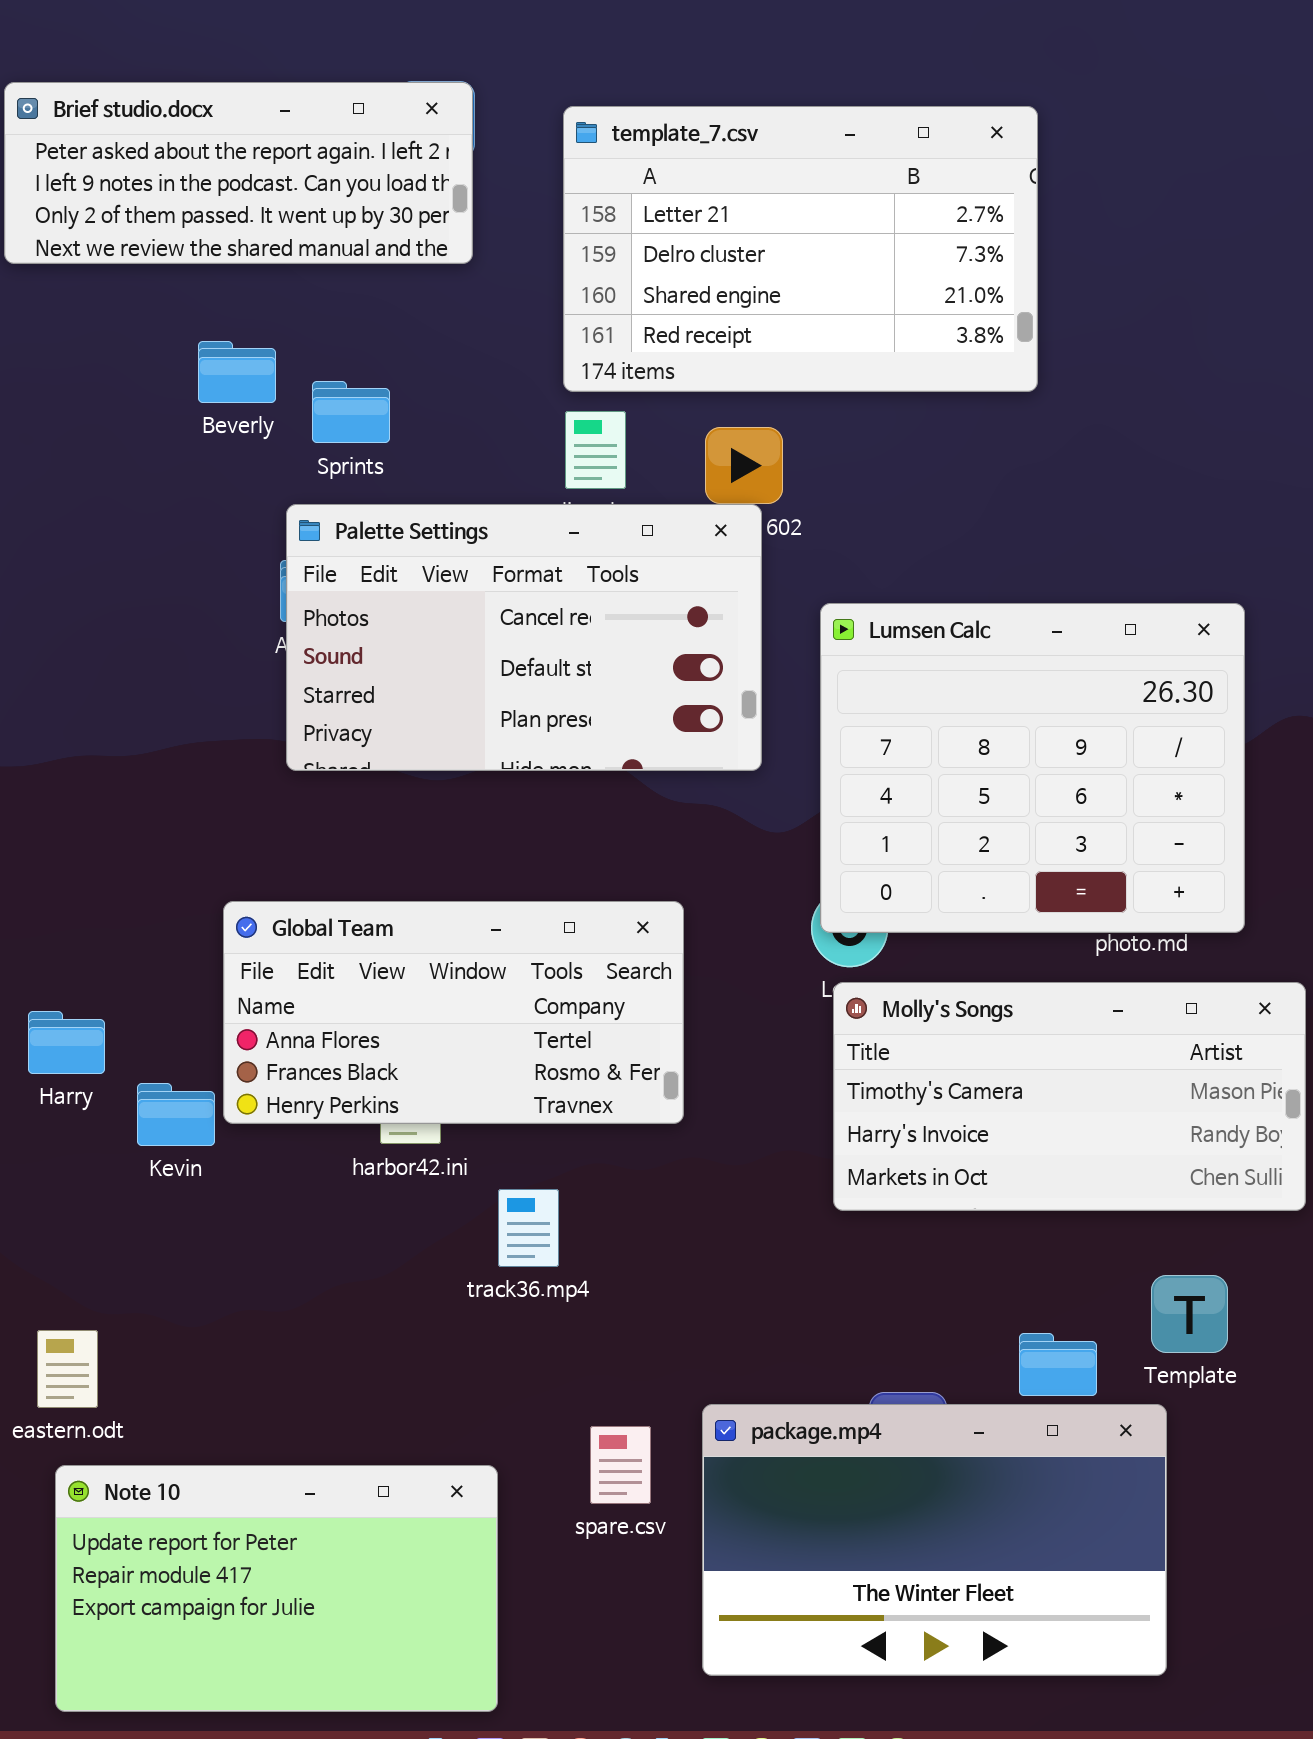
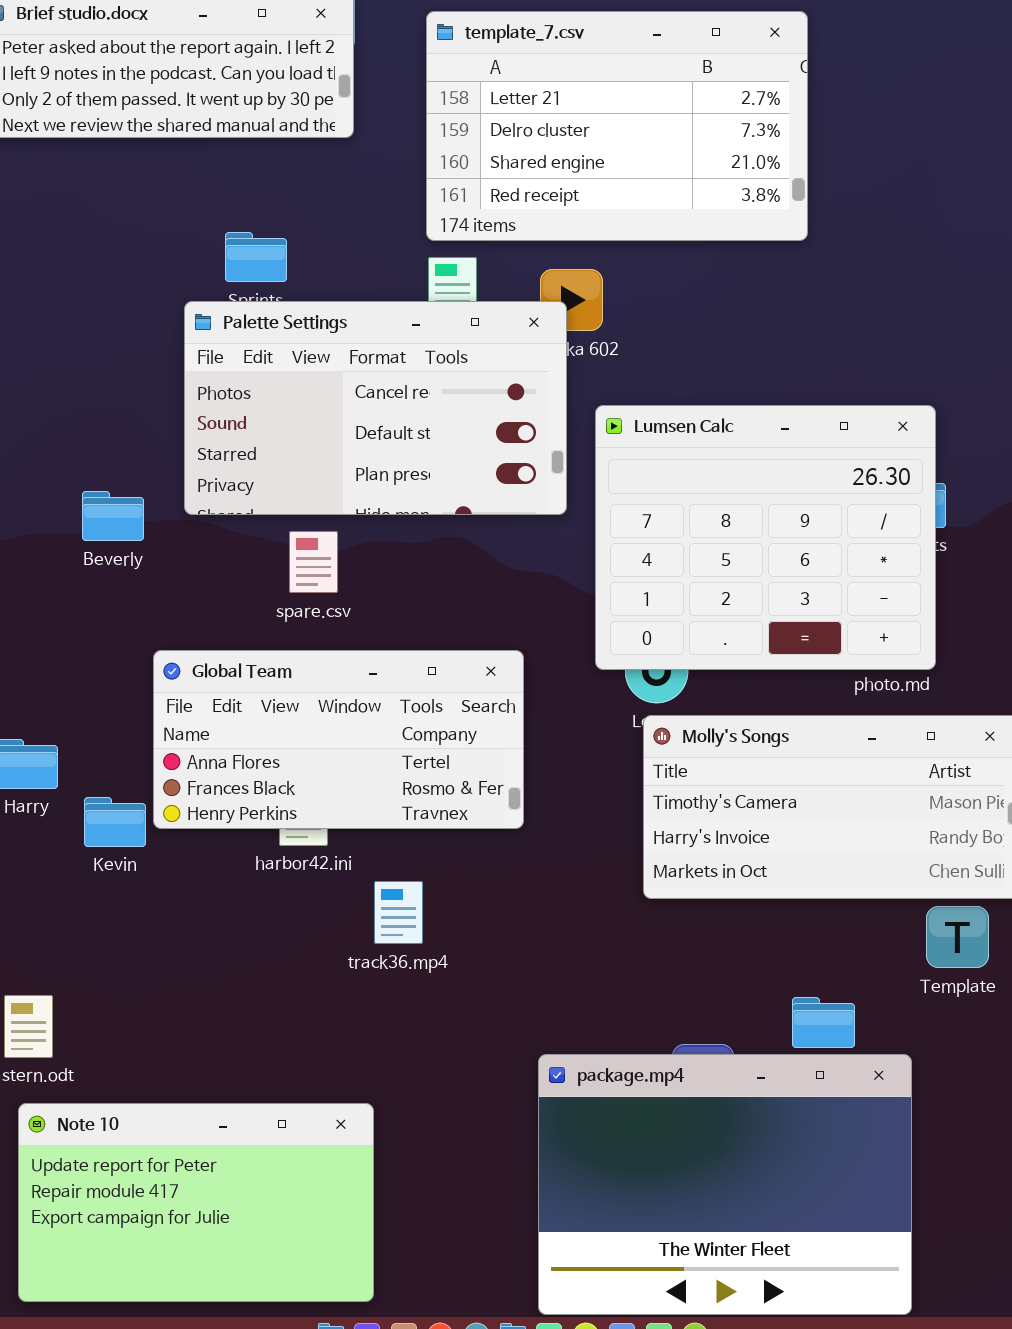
Beverly: [198,341,276,403] -> [82,491,144,541], moved
Palette Settings: [286,504,762,771] -> [184,301,567,515], moved
Lumsen Calc: [820,603,1245,933] -> [595,405,936,670], moved
Template: [1151,1275,1228,1353] -> [926,906,989,968], moved
package.mp4: [702,1404,1167,1676] -> [538,1054,912,1315], resized
spare.csv: [590,1426,651,1504] -> [289,531,338,593], moved

